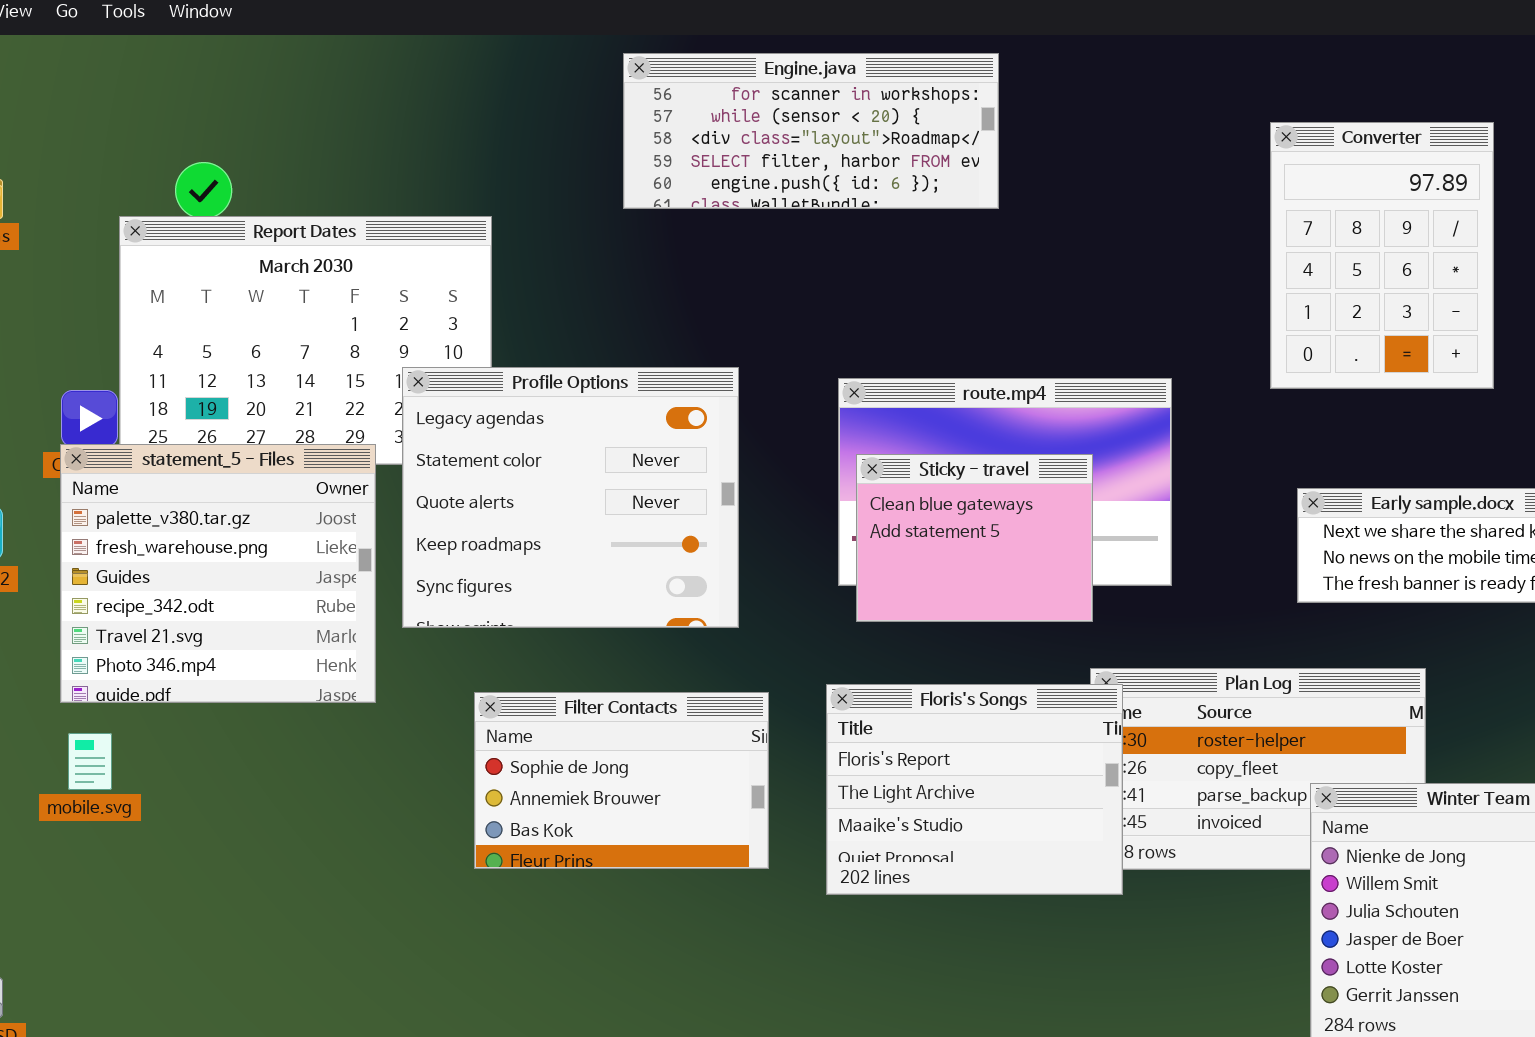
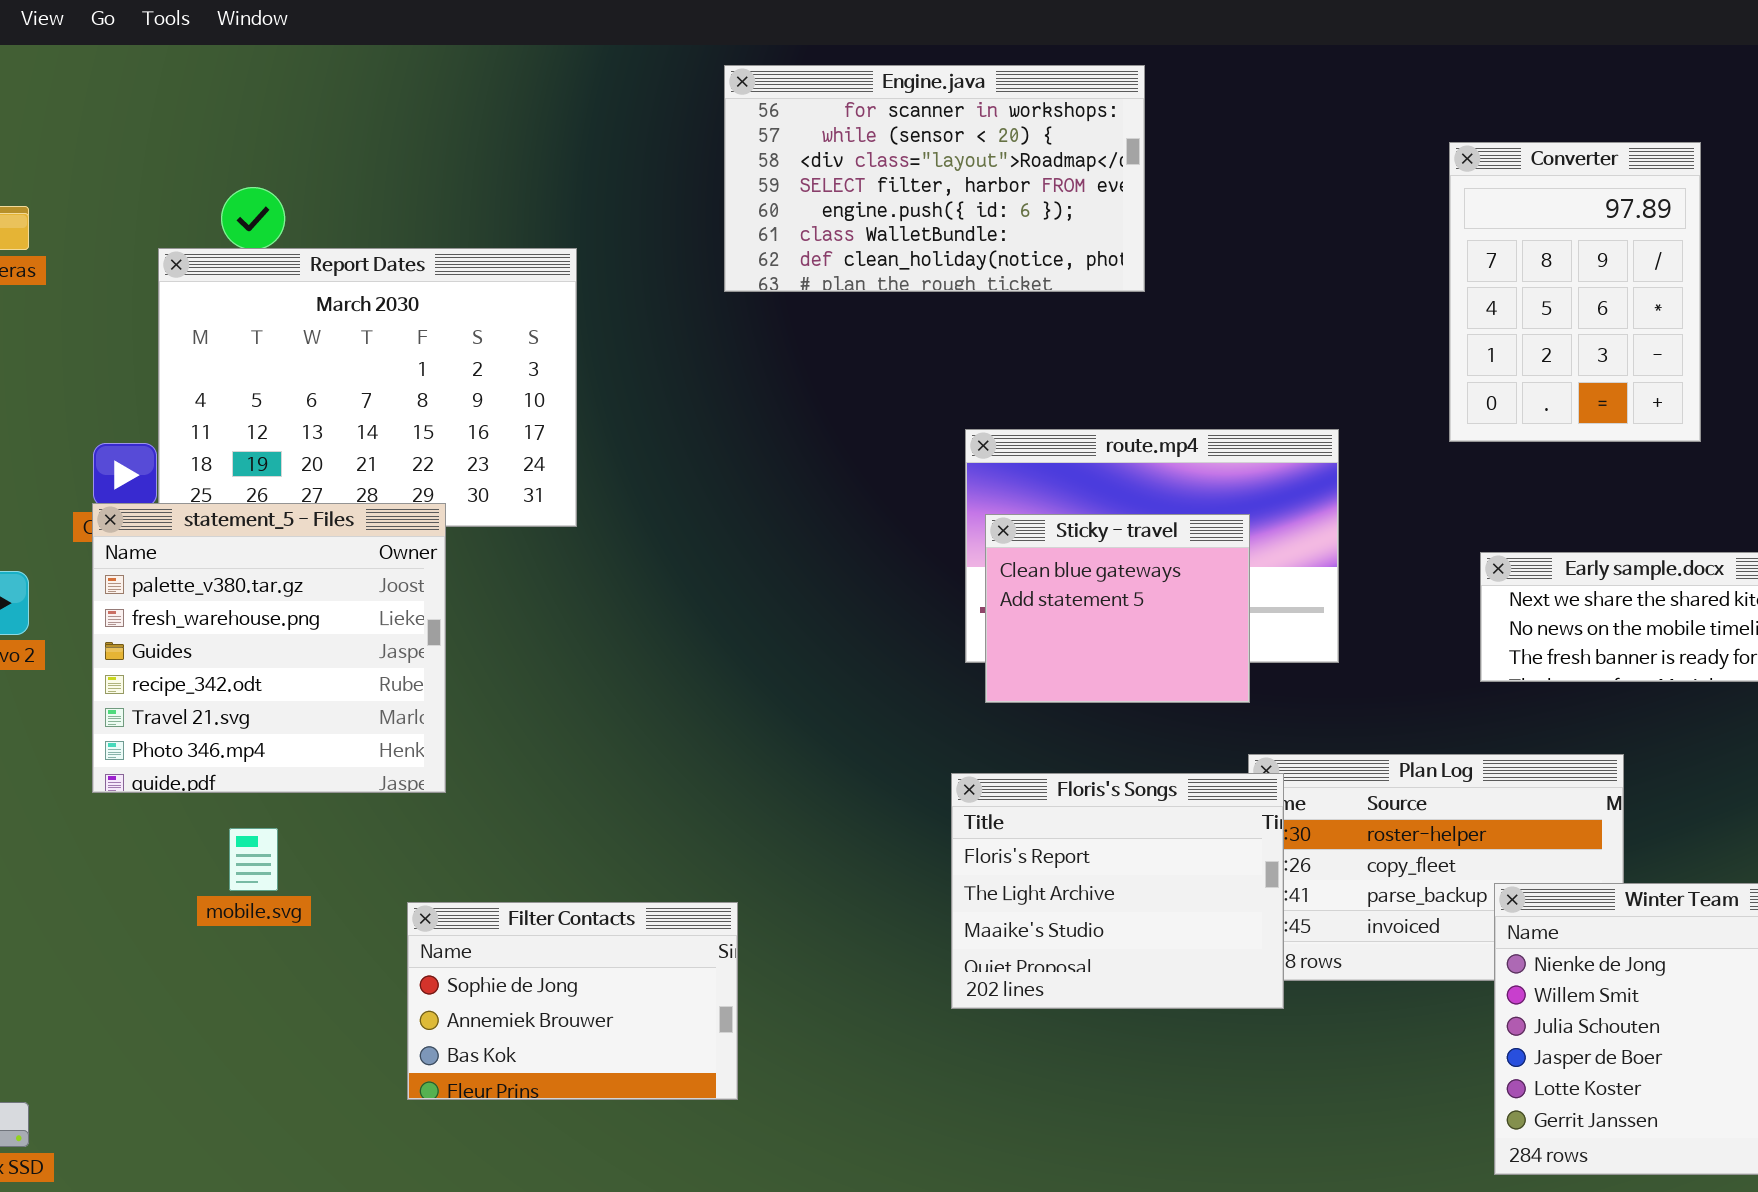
Engine.java: [623,53,999,209] -> [724,65,1145,292], resized
Profile Options: [402,367,739,628] -> none, closed
Filter Contacts: [474,692,769,869] -> [407,902,738,1100], moved
mobile.svg: [68,733,112,790] -> [229,828,278,891], moved

